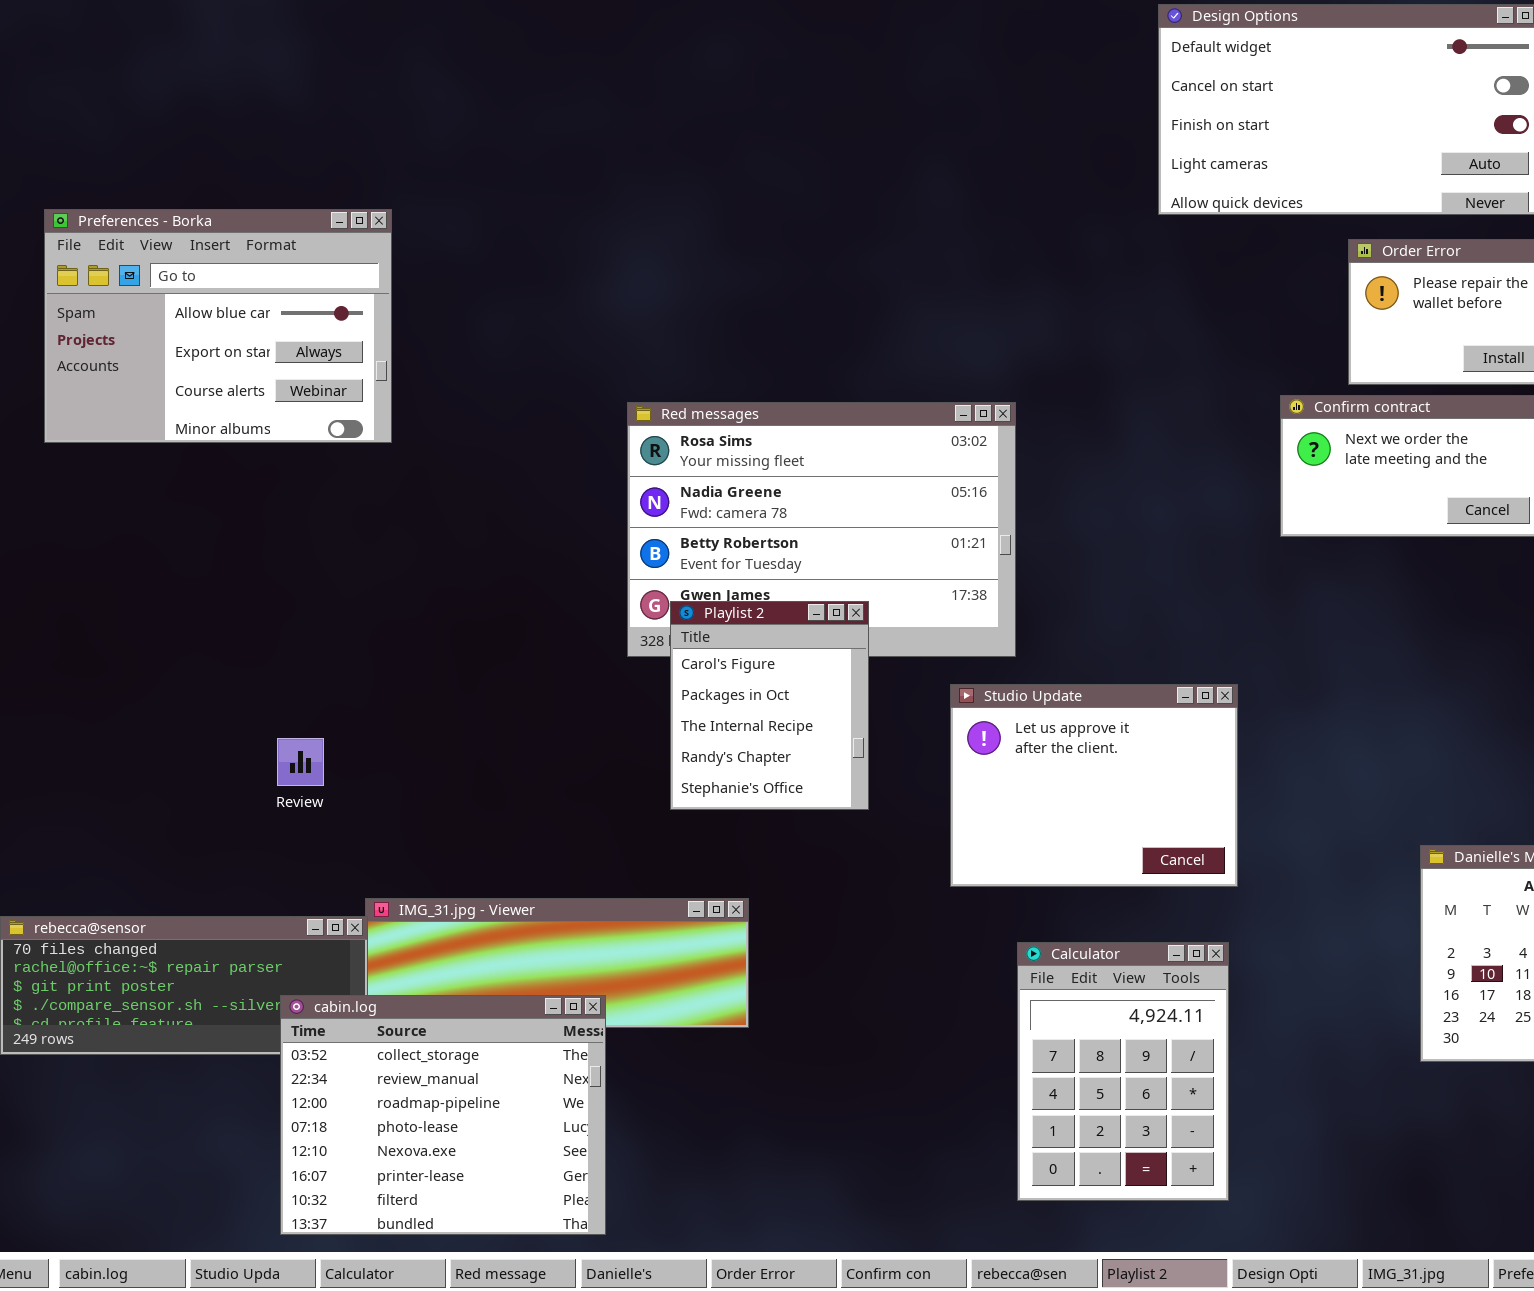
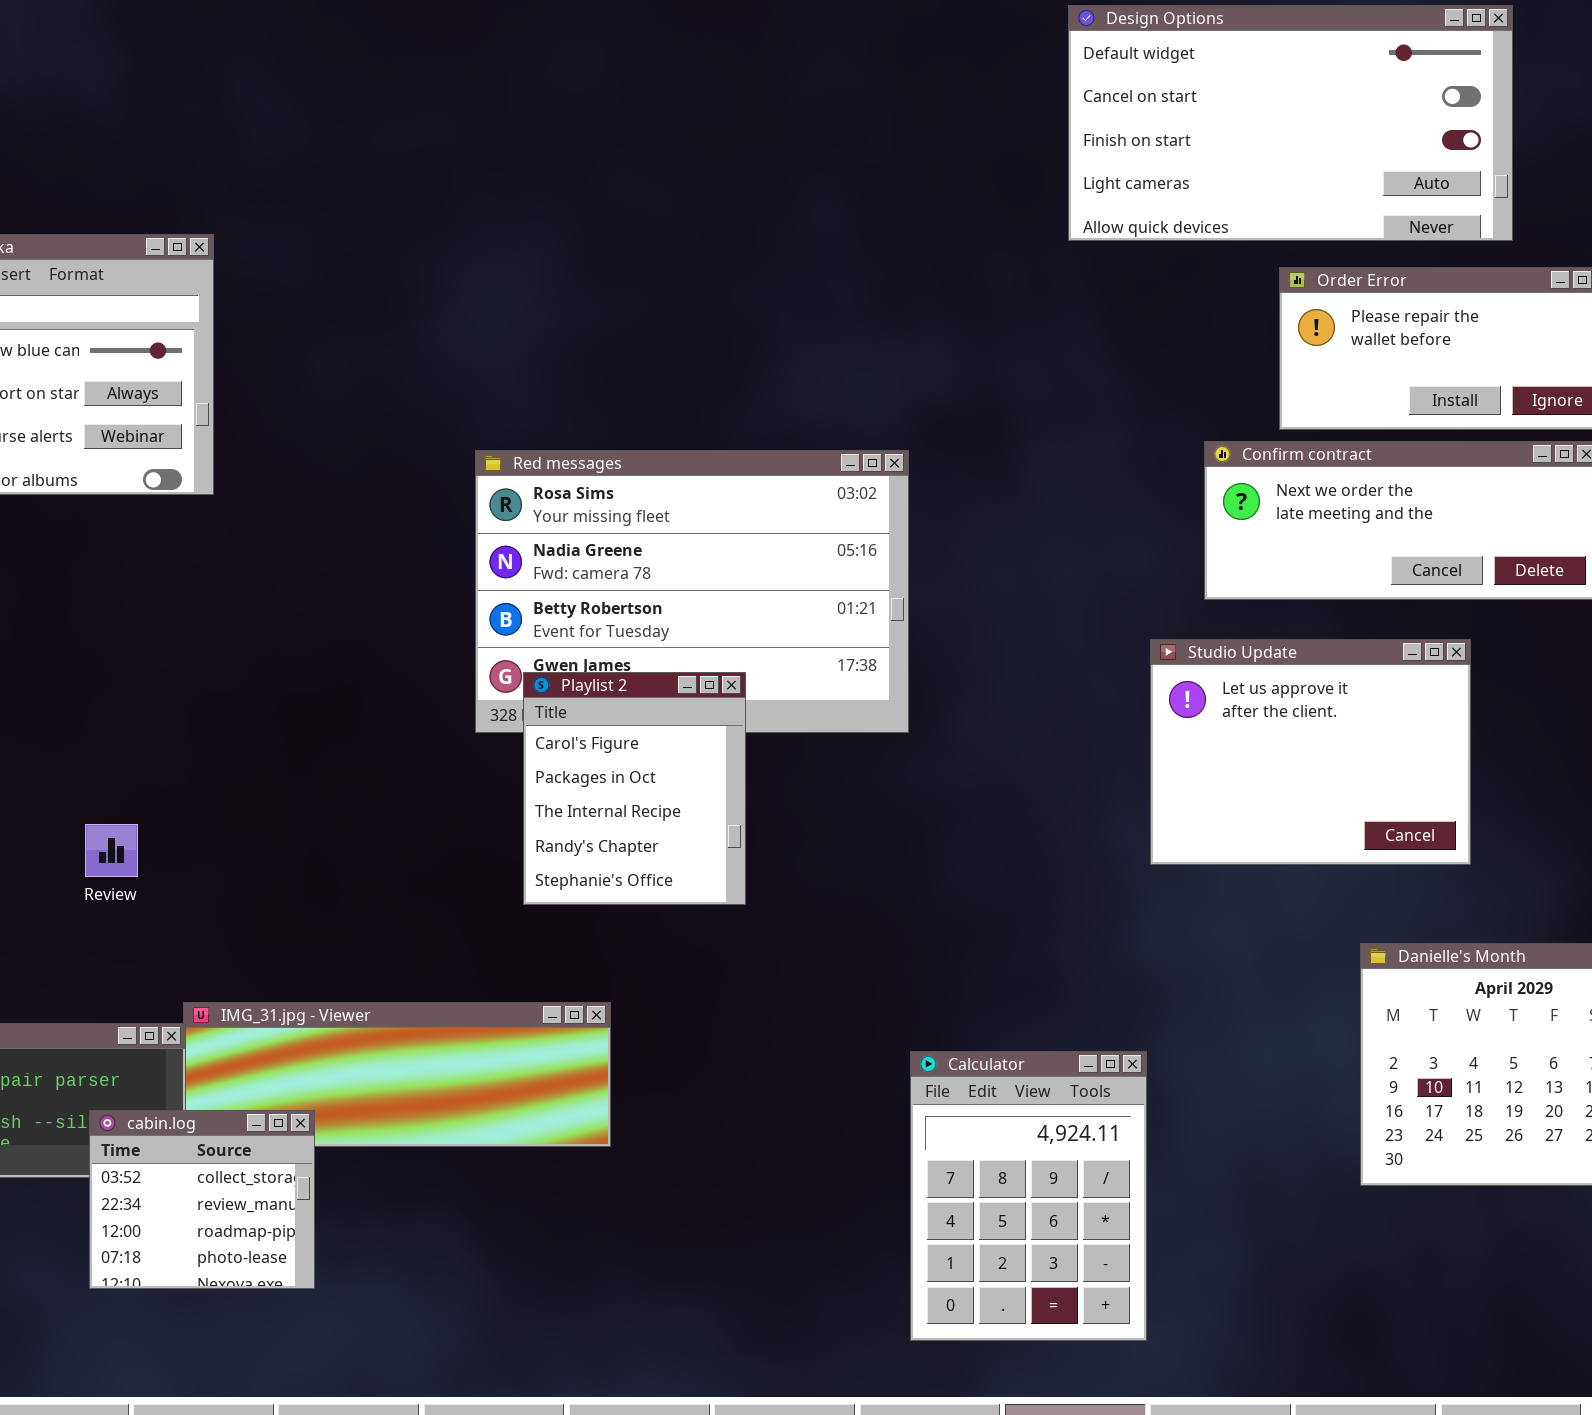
Studio Update: [950,684,1238,887] -> [1150,639,1471,865], moved
cabin.log: [280,995,606,1235] -> [89,1110,315,1289], resized

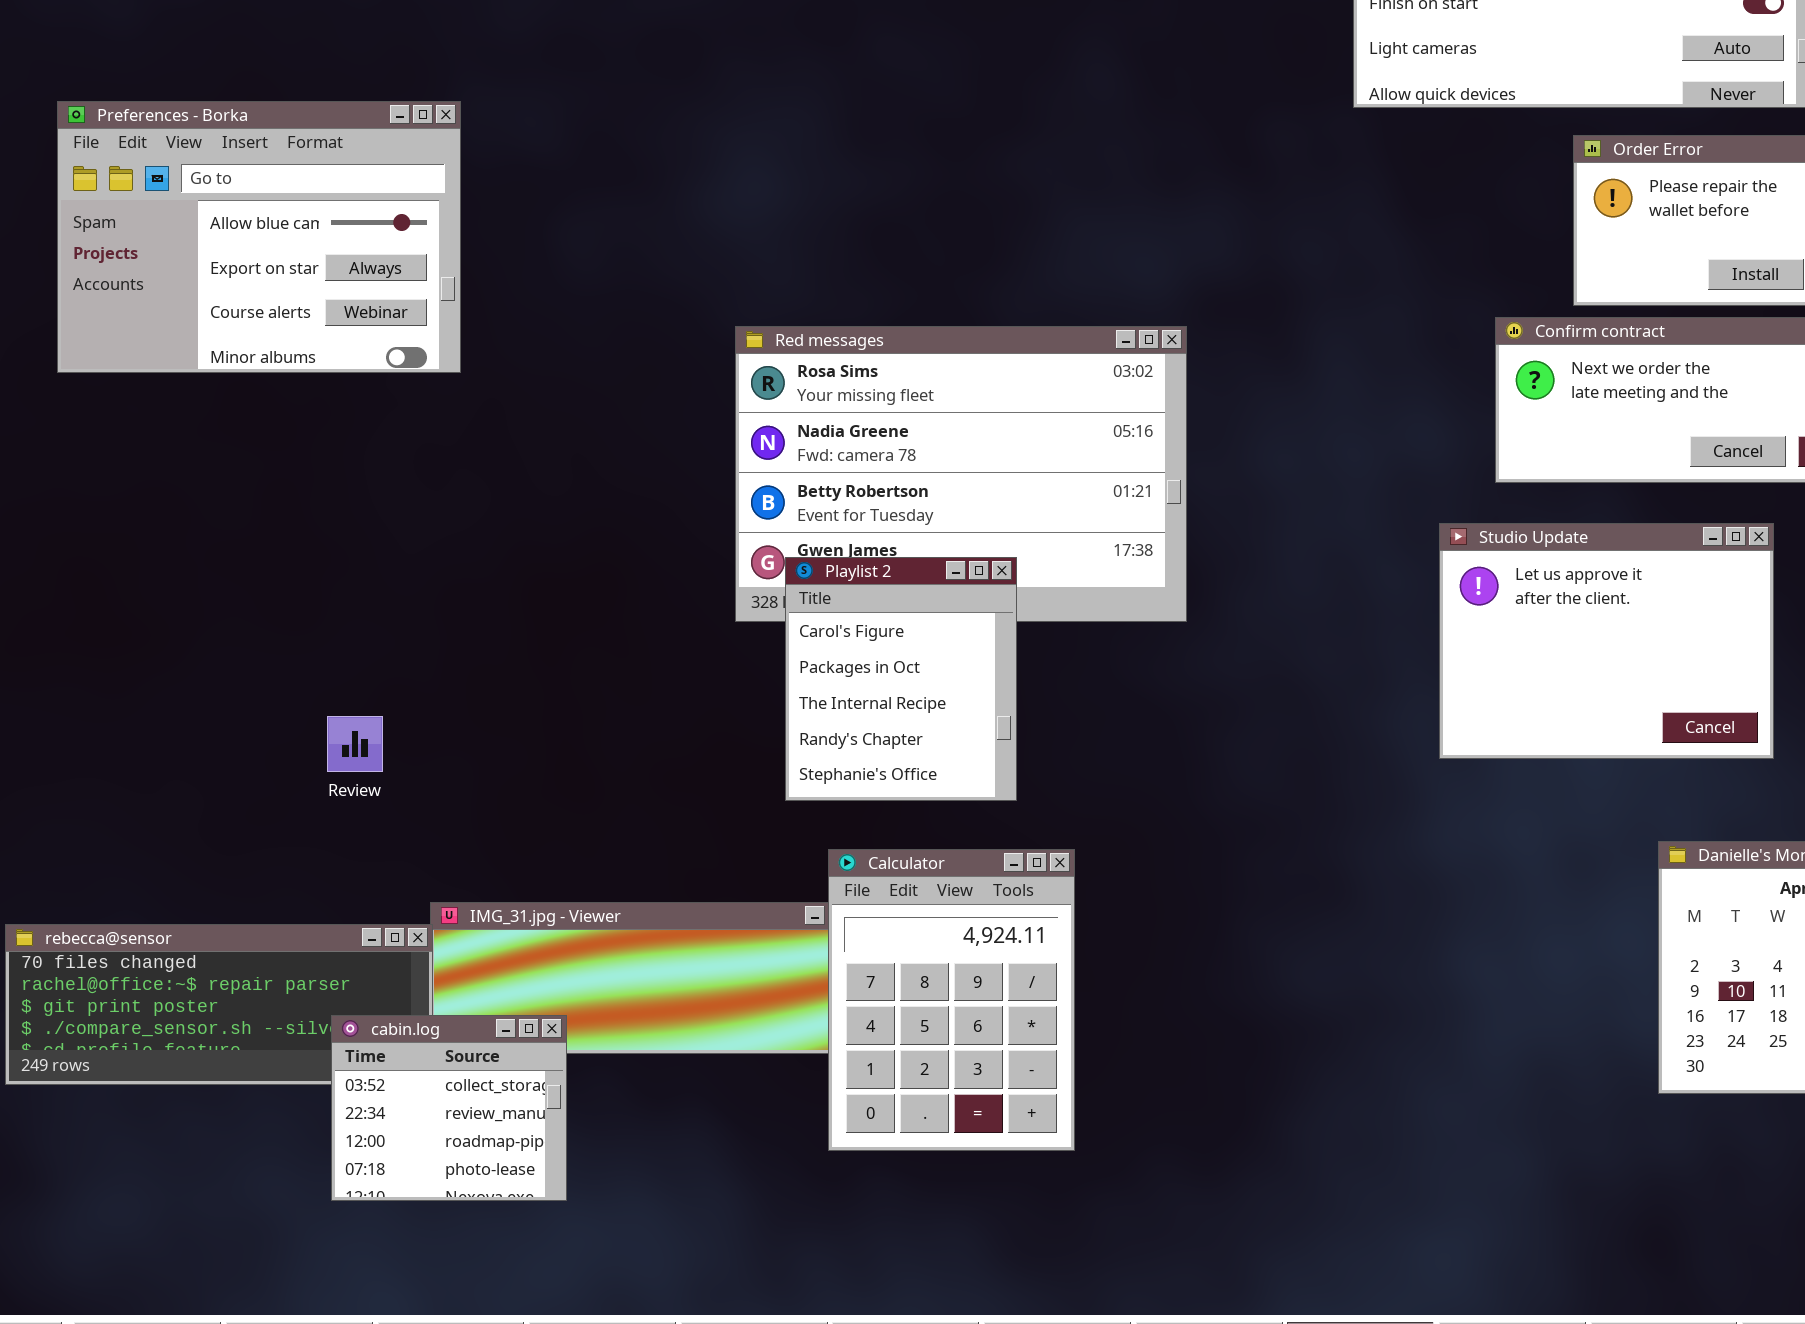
Calculator: [910,1051,1147,1341] -> [828,849,1075,1151], moved

